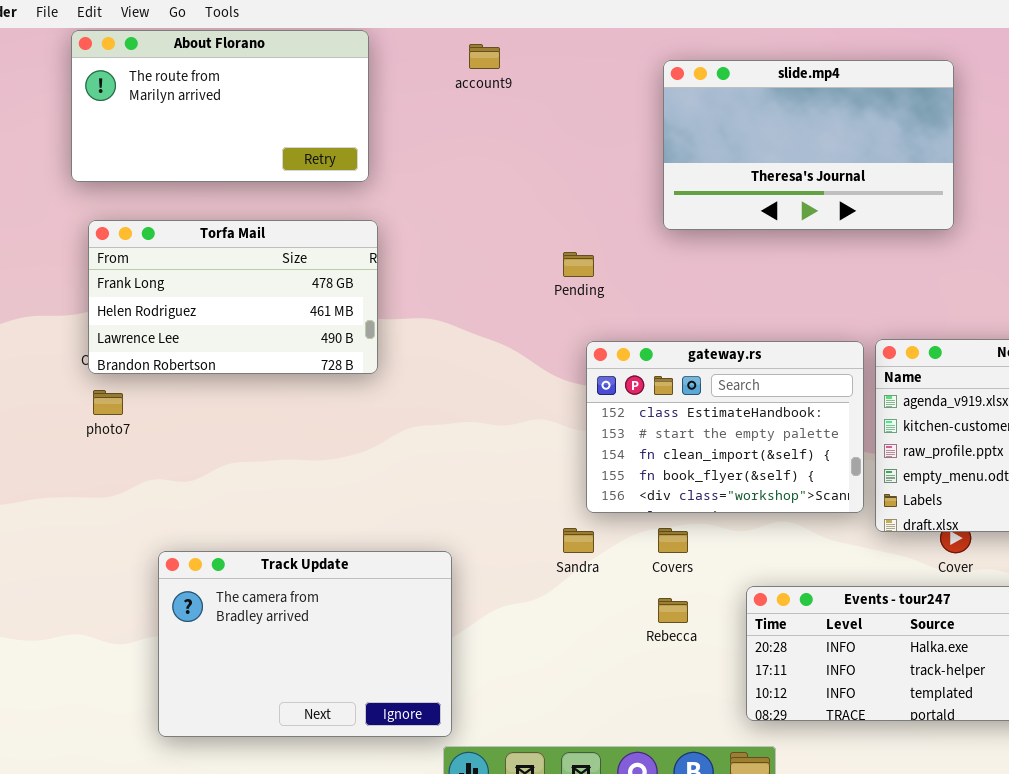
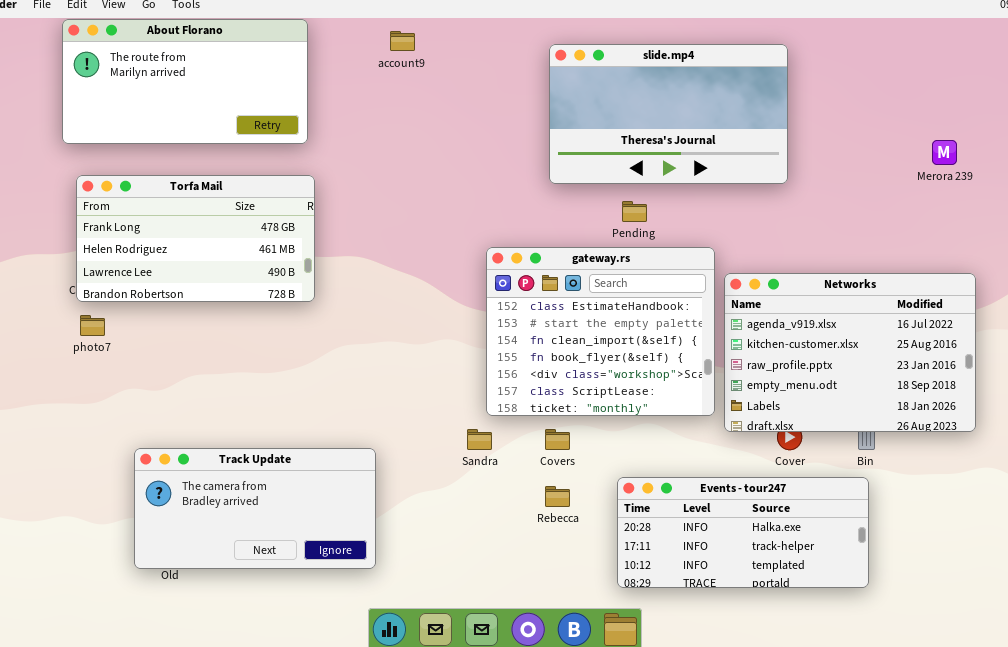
Pending: [563,252,594,277] -> [622,201,647,222], moved
gateway.rs: [586,341,864,513] -> [486,247,715,416], resized
Track Update: [158,551,452,737] -> [134,448,376,569], resized

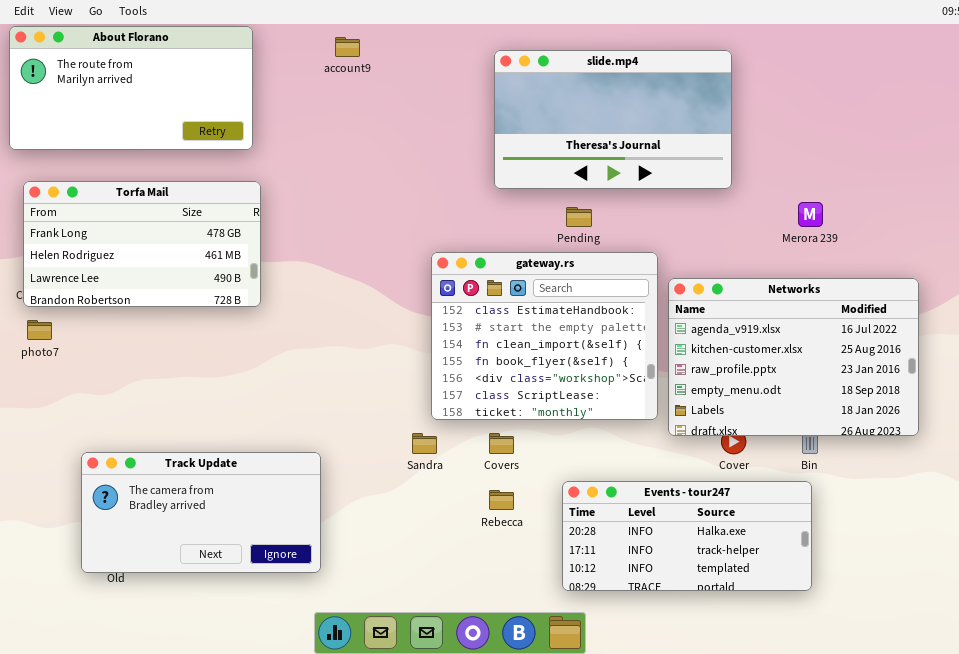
Merora 239: [932,140,957,165] -> [798,202,823,227], moved

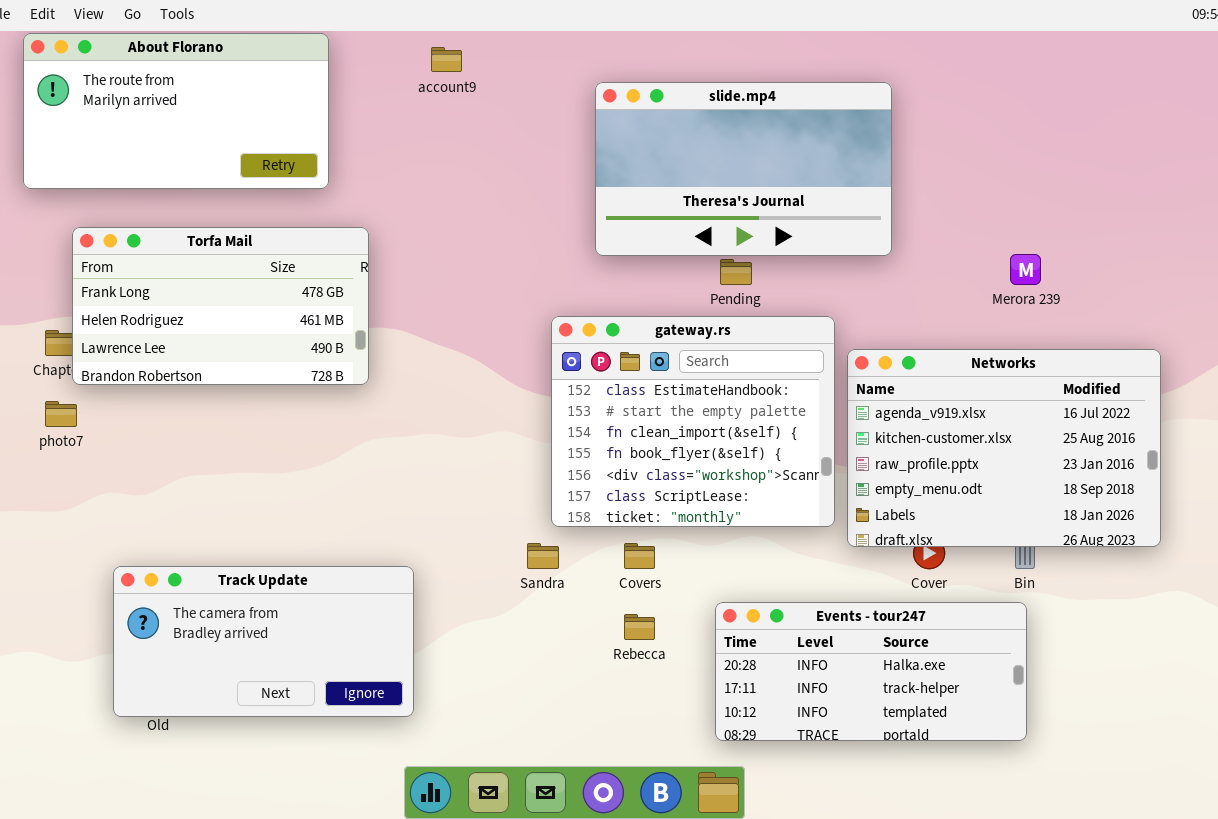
slide.mp4: [494,50,732,189] -> [595,82,892,256], moved
Torfa Mail: [23,181,261,307] -> [72,227,369,385], moved

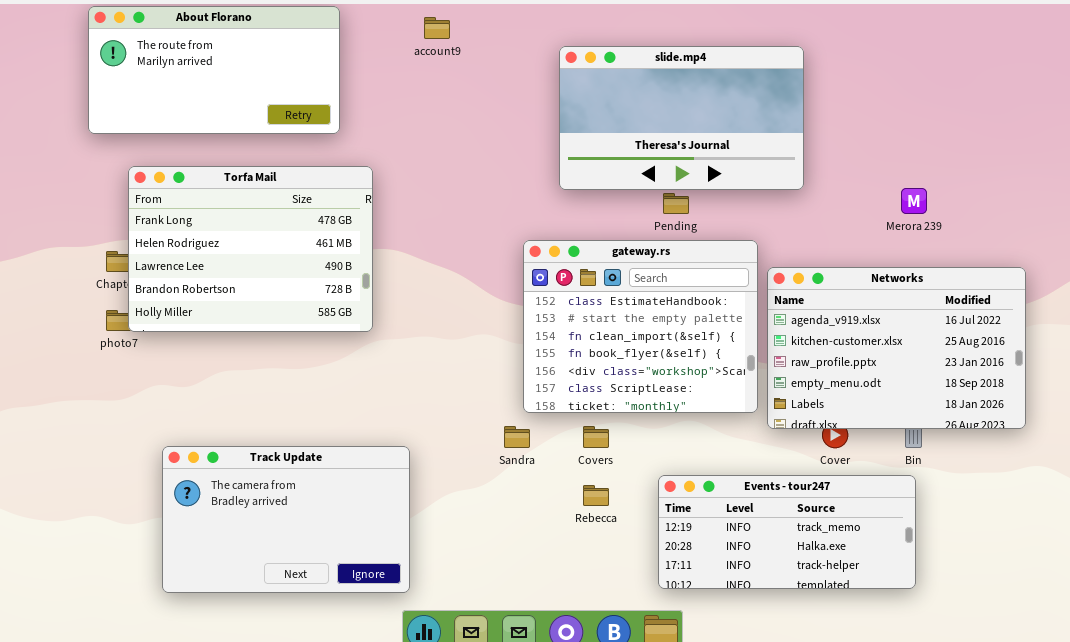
Torfa Mail: [72,227,369,385] -> [128,166,373,332], resized
Track Update: [113,566,414,717] -> [162,446,410,593], resized
Events - tour247: [715,602,1027,741] -> [658,475,916,589], scrolled up 1 row

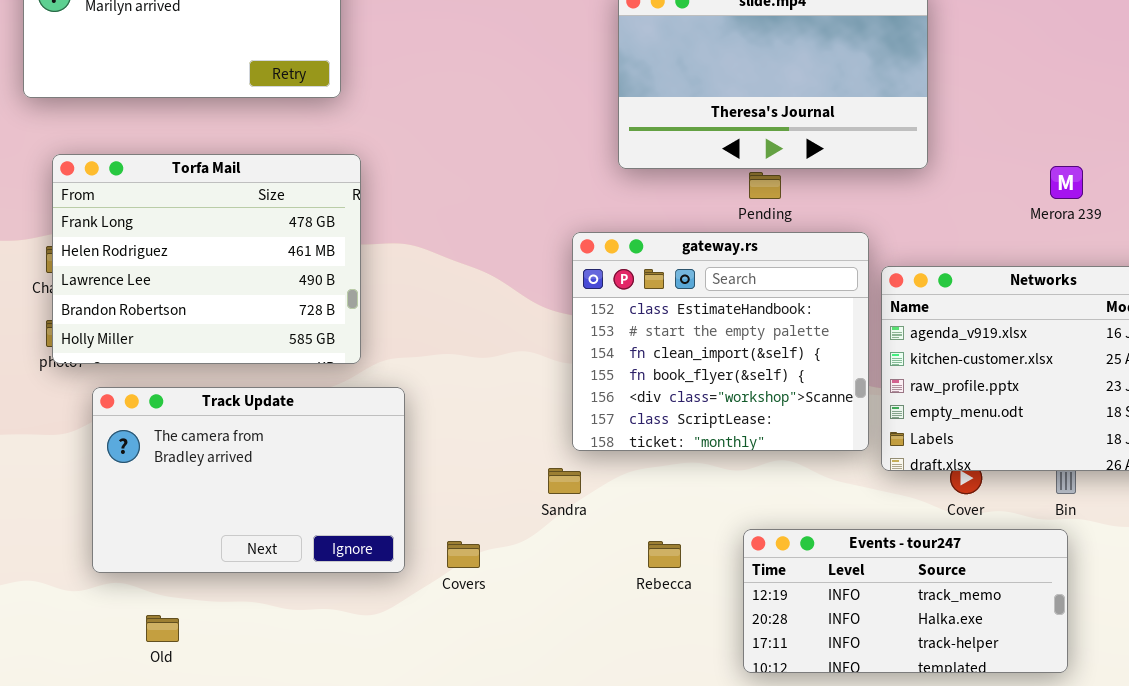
Torfa Mail: [128,166,373,332] -> [52,154,361,364], moved
Covers: [583,426,609,448] -> [447,541,480,568], moved
Track Update: [162,446,410,593] -> [92,387,405,573], moved

